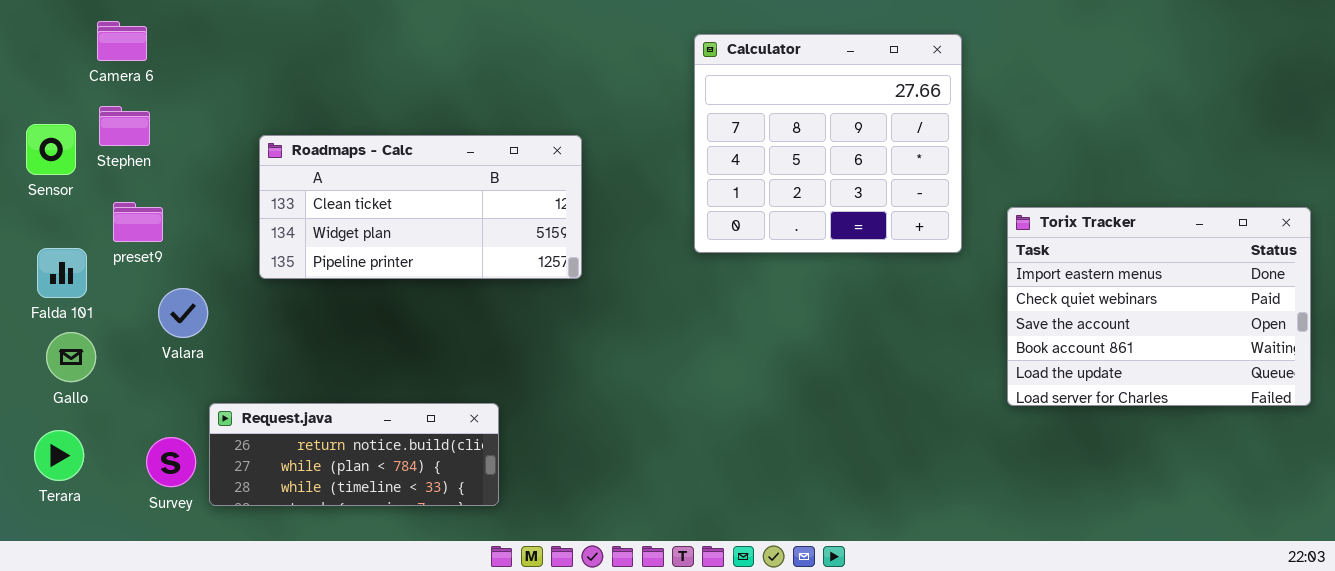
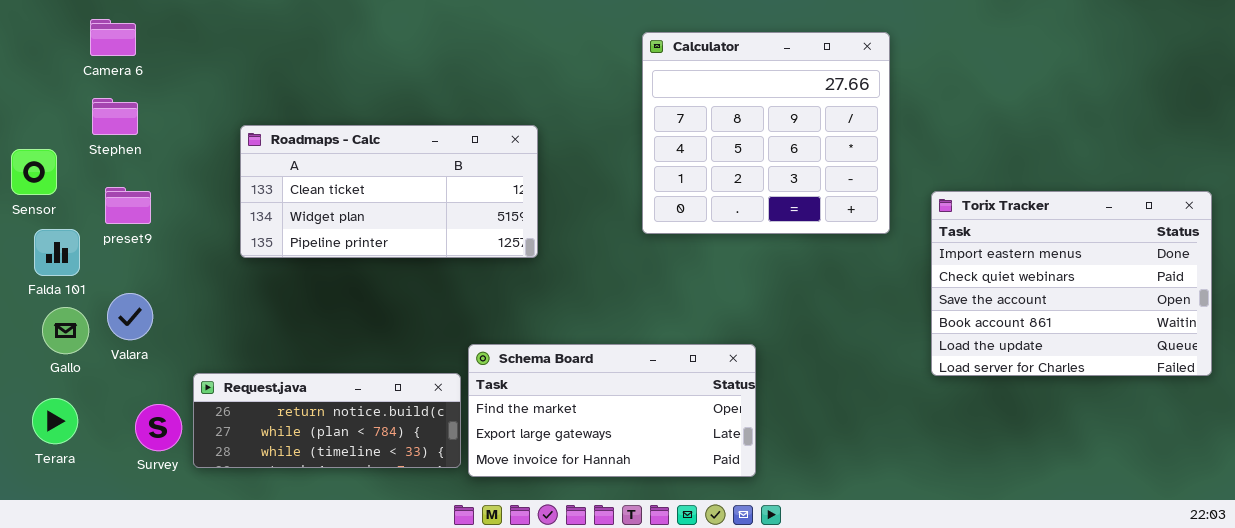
Sensor: [26,124,76,175] -> [11,149,57,195], moved
Valara: [158,288,208,338] -> [107,293,153,340], moved
Schema Board: none -> [468,344,756,477], opened

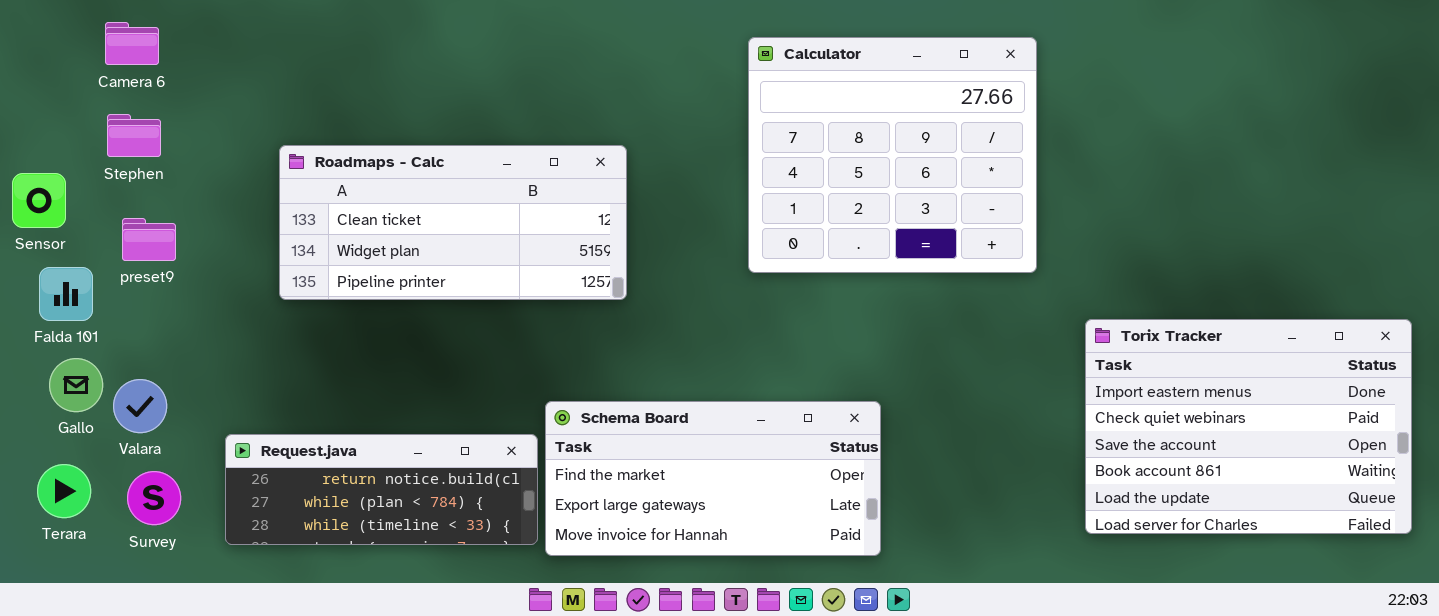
Torix Tracker: [931,191,1212,376] -> [1085,319,1412,534], moved
Valara: [107,293,153,340] -> [113,379,167,433], moved
Survey: [135,404,182,451] -> [127,471,181,525], moved

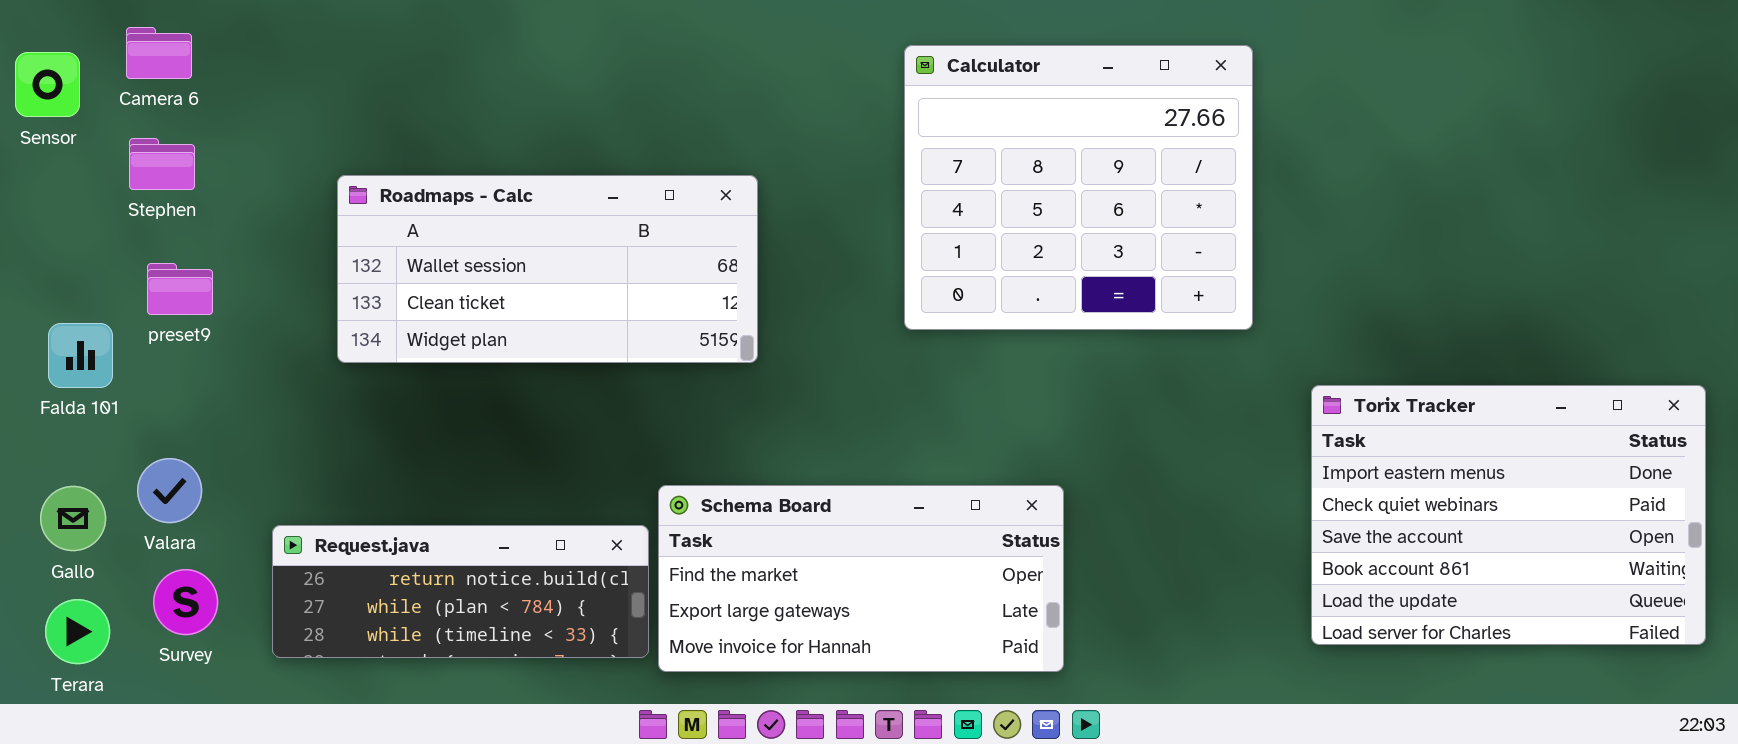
Roadmaps - Calc: [279,145,627,300] -> [337,175,758,363], scrolled up 1 row
Sensor: [12,173,66,228] -> [15,52,80,117], moved
Gallo: [49,358,103,412] -> [40,486,106,551], moved
Terara: [37,464,91,518] -> [45,599,110,664], moved

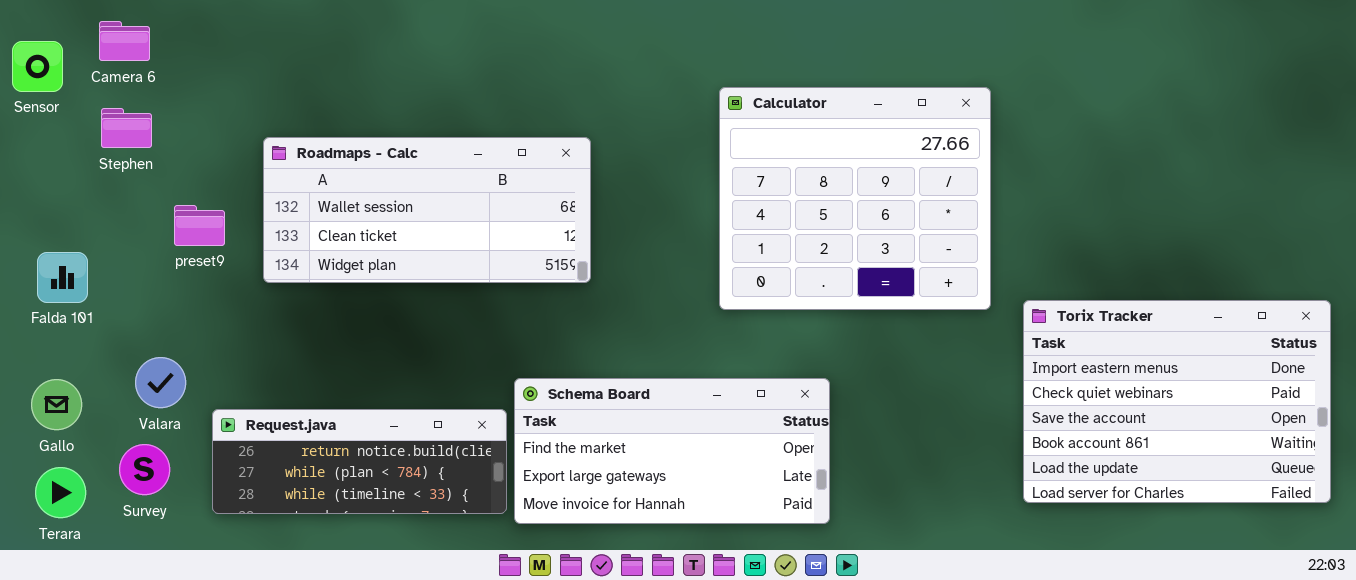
Calculator: [904,45,1253,330] -> [719,87,991,310], moved
preset9: [147,263,213,315] -> [174,205,225,246], moved
Valara: [137,458,202,523] -> [135,357,186,408], moved

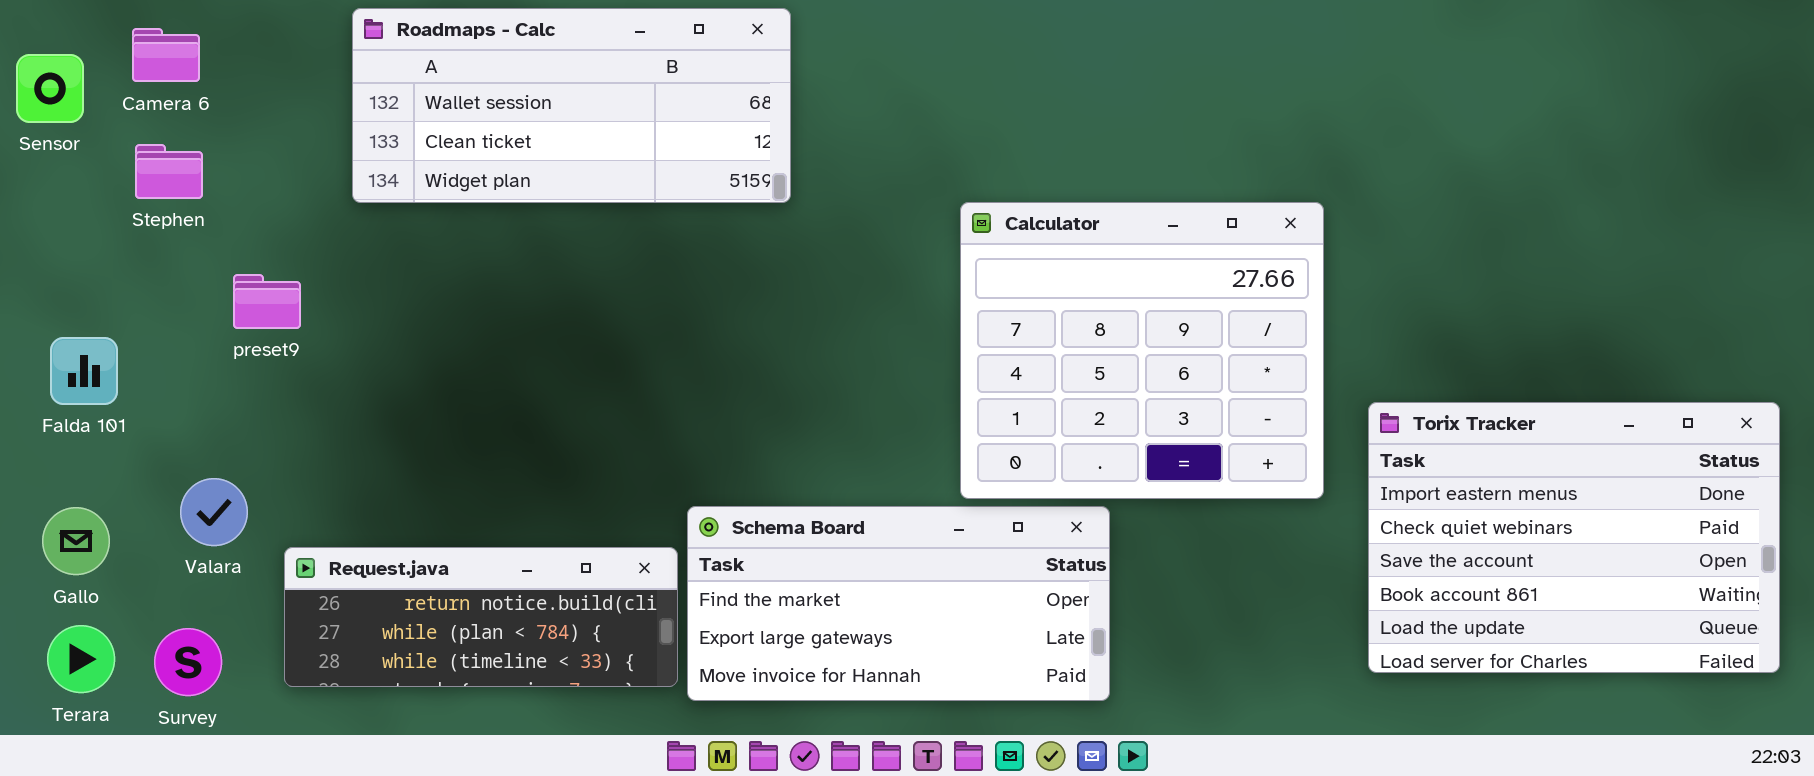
Calculator: [719,87,991,310] -> [960,202,1324,499], moved
Roadmaps - Calc: [263,137,591,283] -> [352,8,791,203], moved
Survey: [119,444,170,495] -> [154,628,222,696], moved

